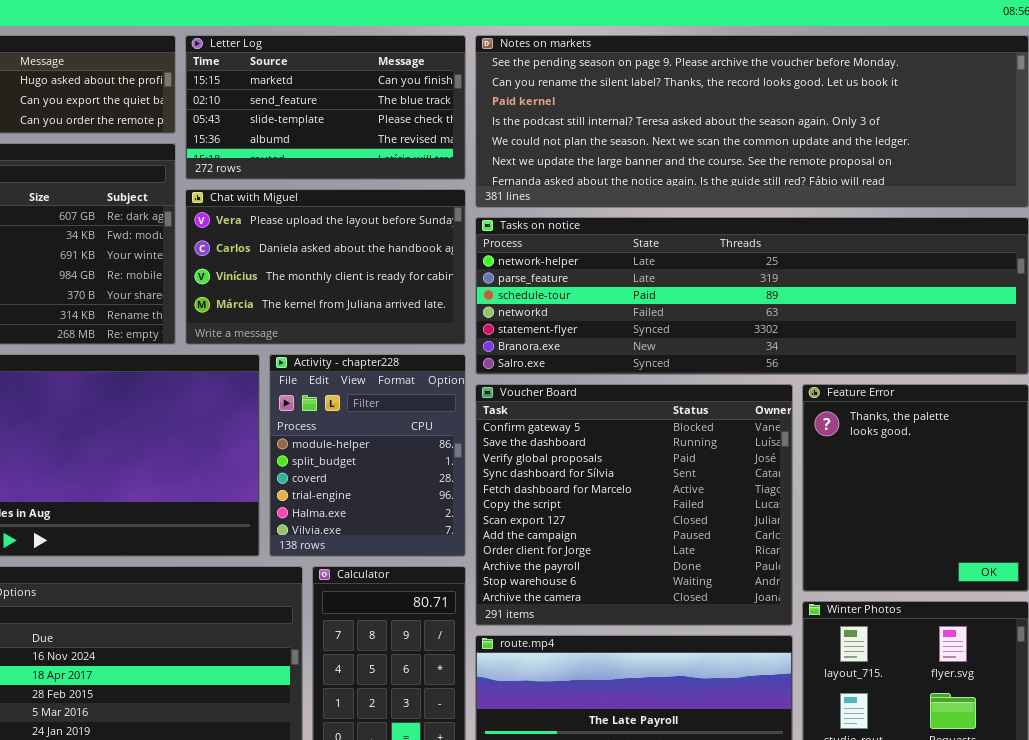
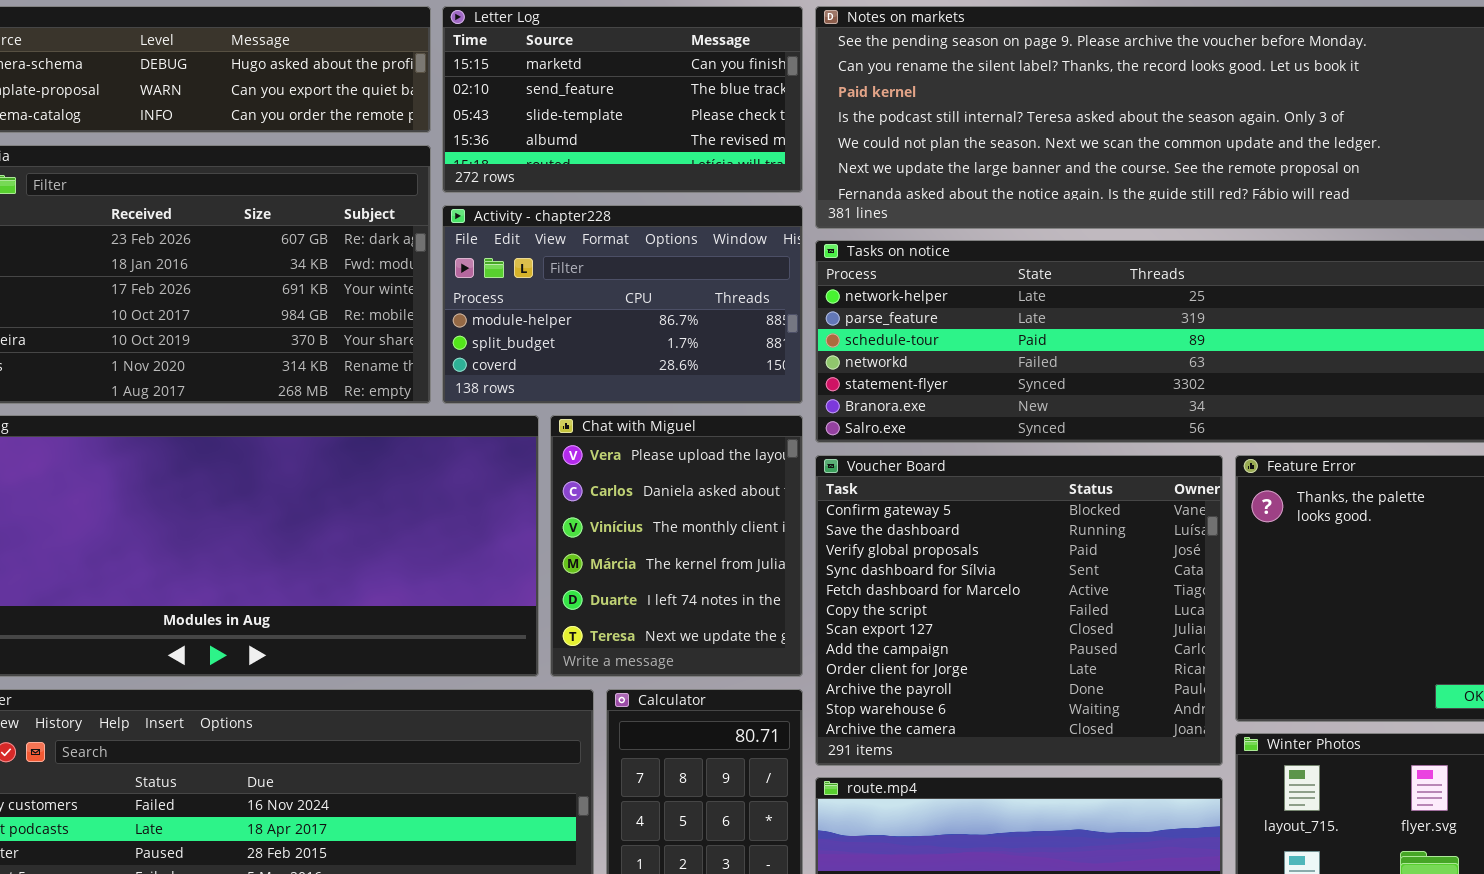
Chat with Miguel: [185,189,466,345] -> [550,415,803,677], moved, resized
Activity - chapter228: [269,354,466,557] -> [442,205,803,404], moved, resized

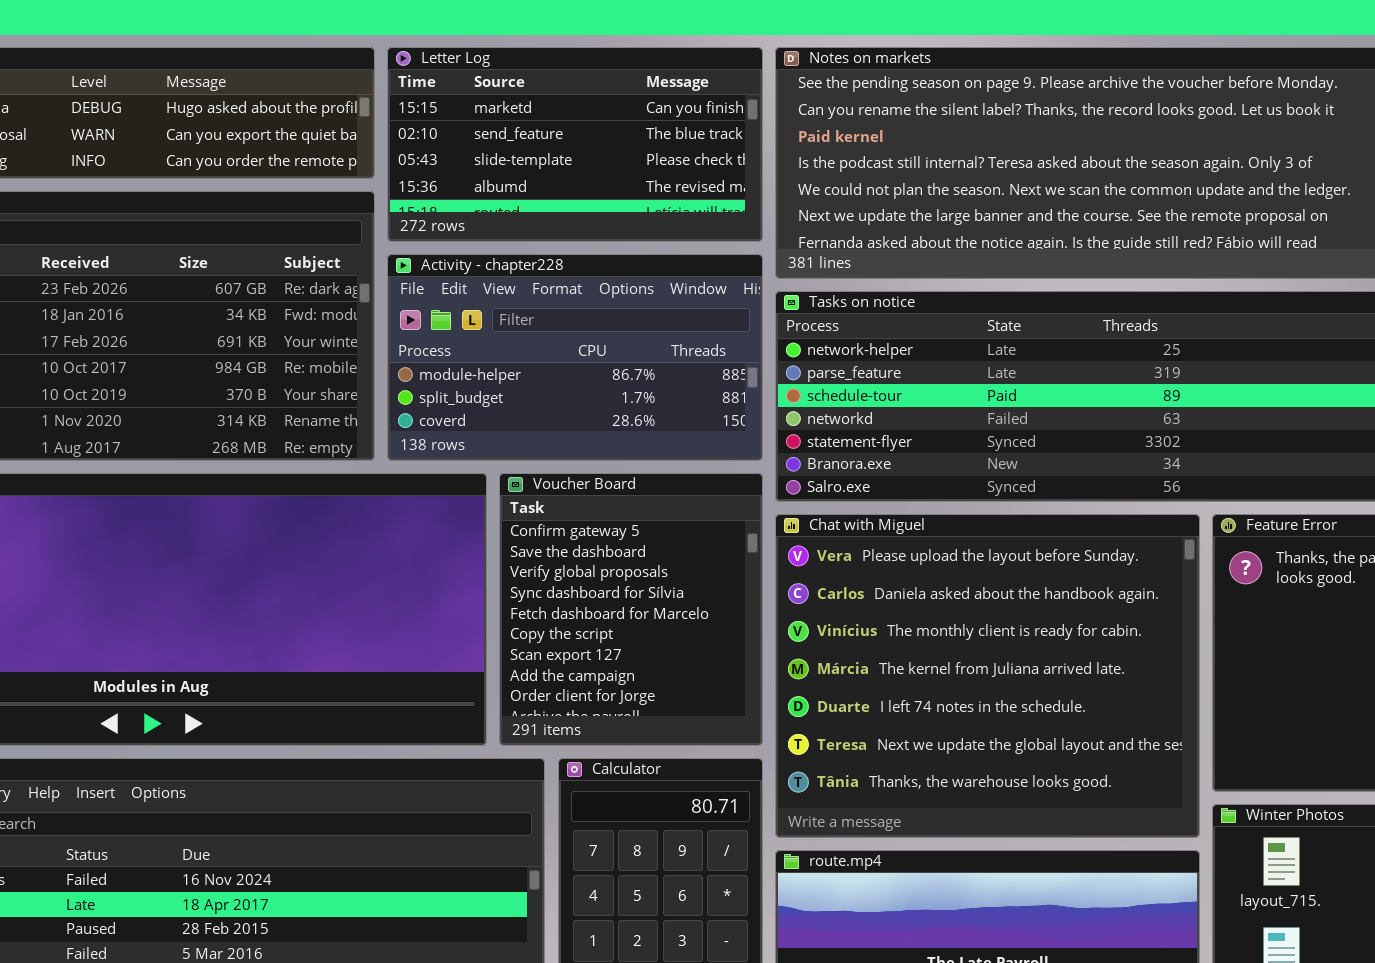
Chat with Miguel: [550,415,803,677] -> [775,514,1200,838], moved, resized
Voucher Board: [815,455,1223,766] -> [499,473,763,746], moved, resized

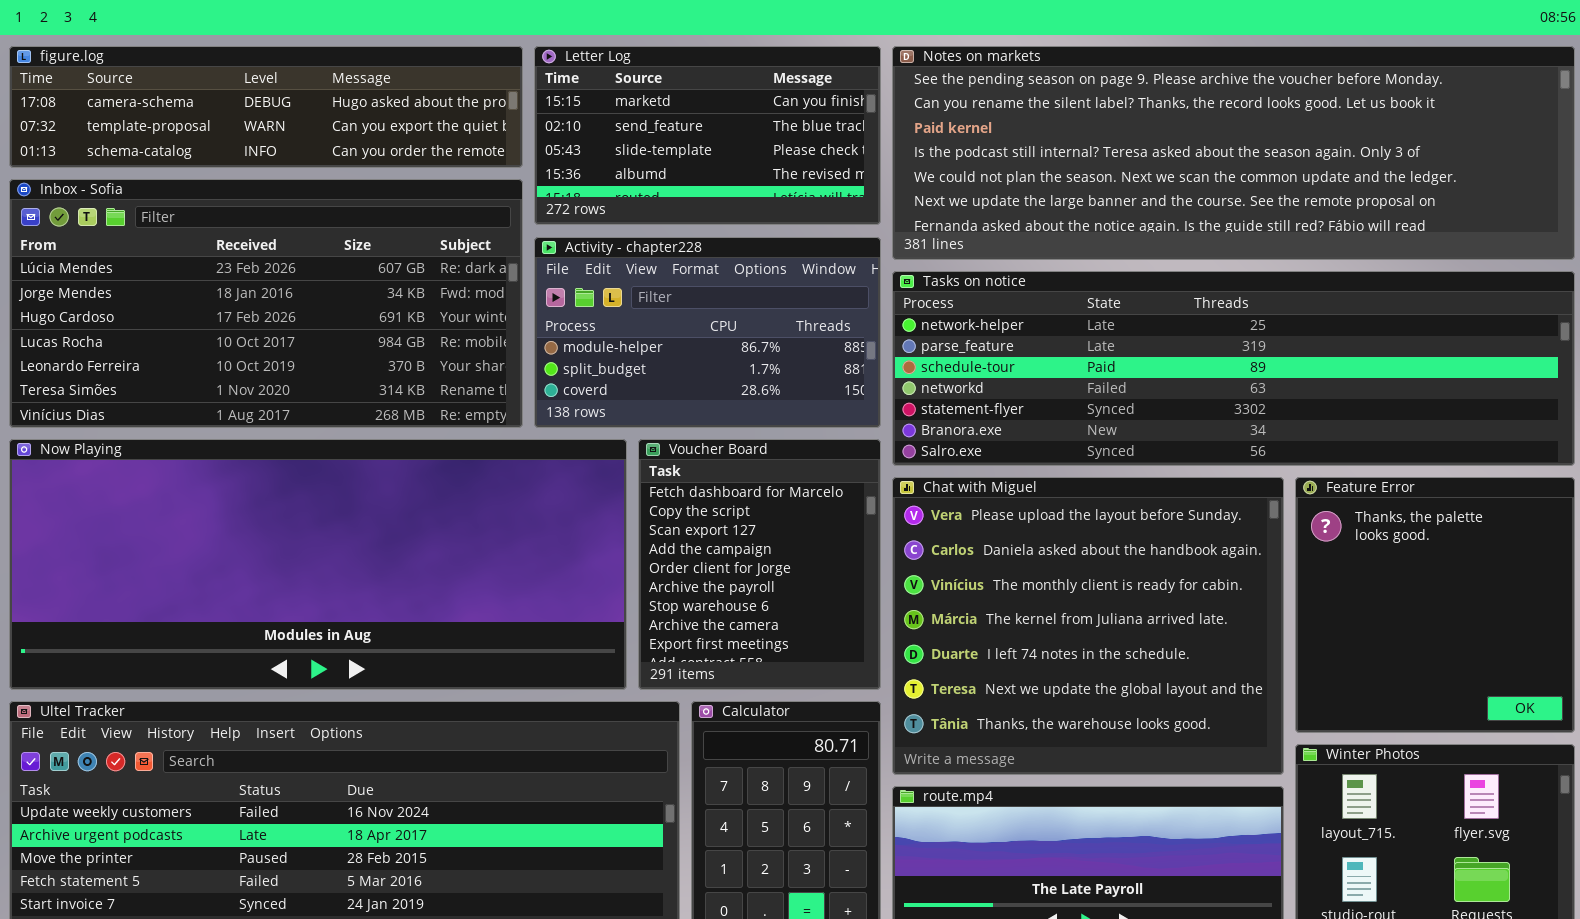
Voucher Board: [499,473,763,746] -> [638,439,881,690], scrolled down 4 rows

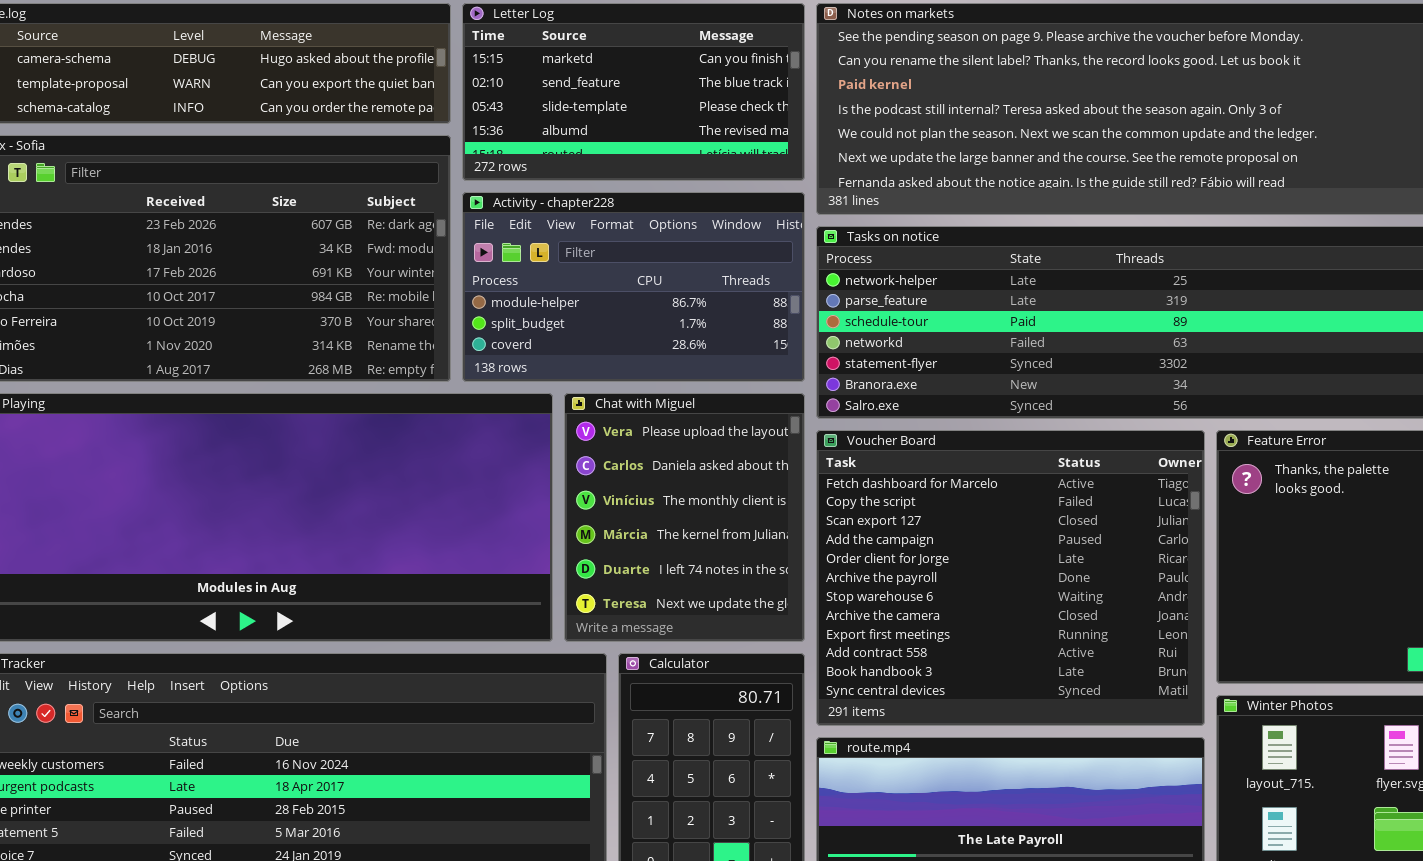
Voucher Board: [638,439,881,690] -> [816,430,1205,726], moved, resized
Chat with Miguel: [892,477,1284,775] -> [564,393,805,642], moved, resized

